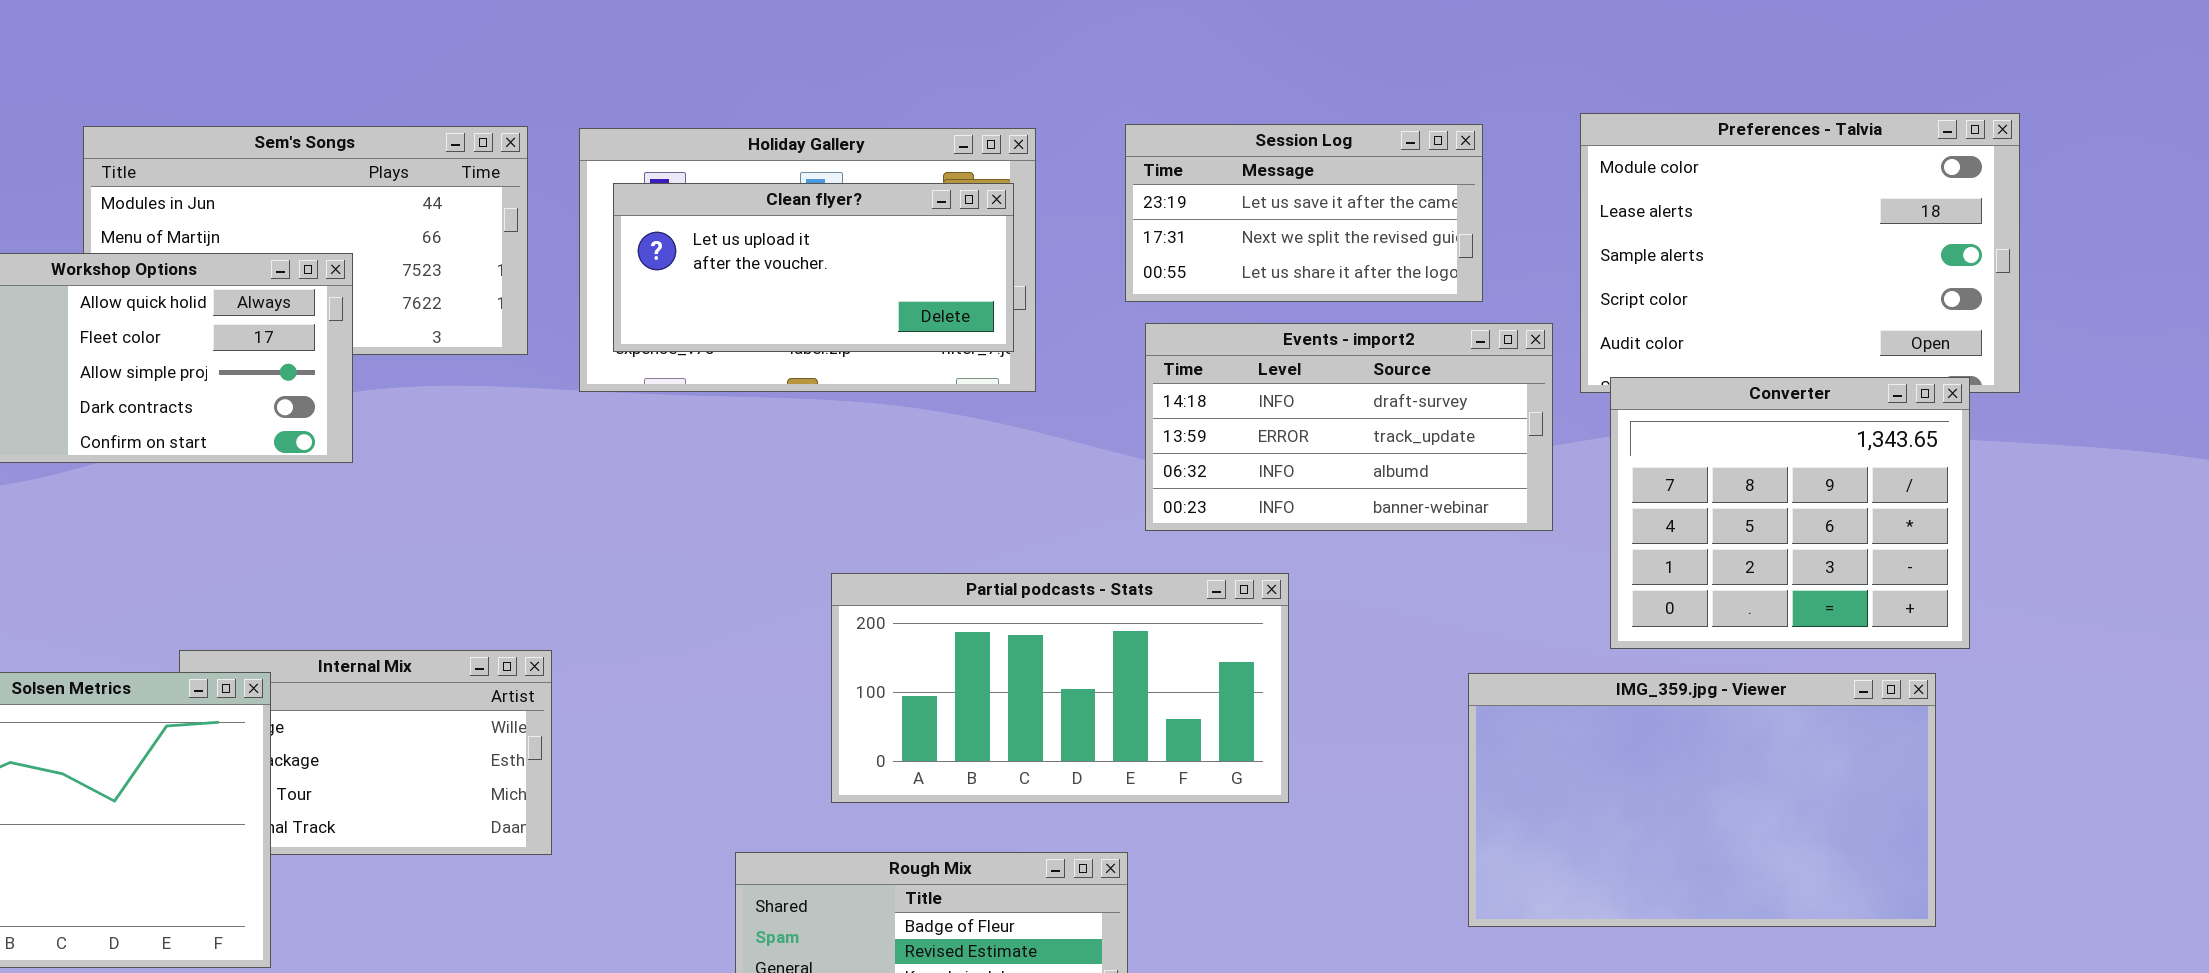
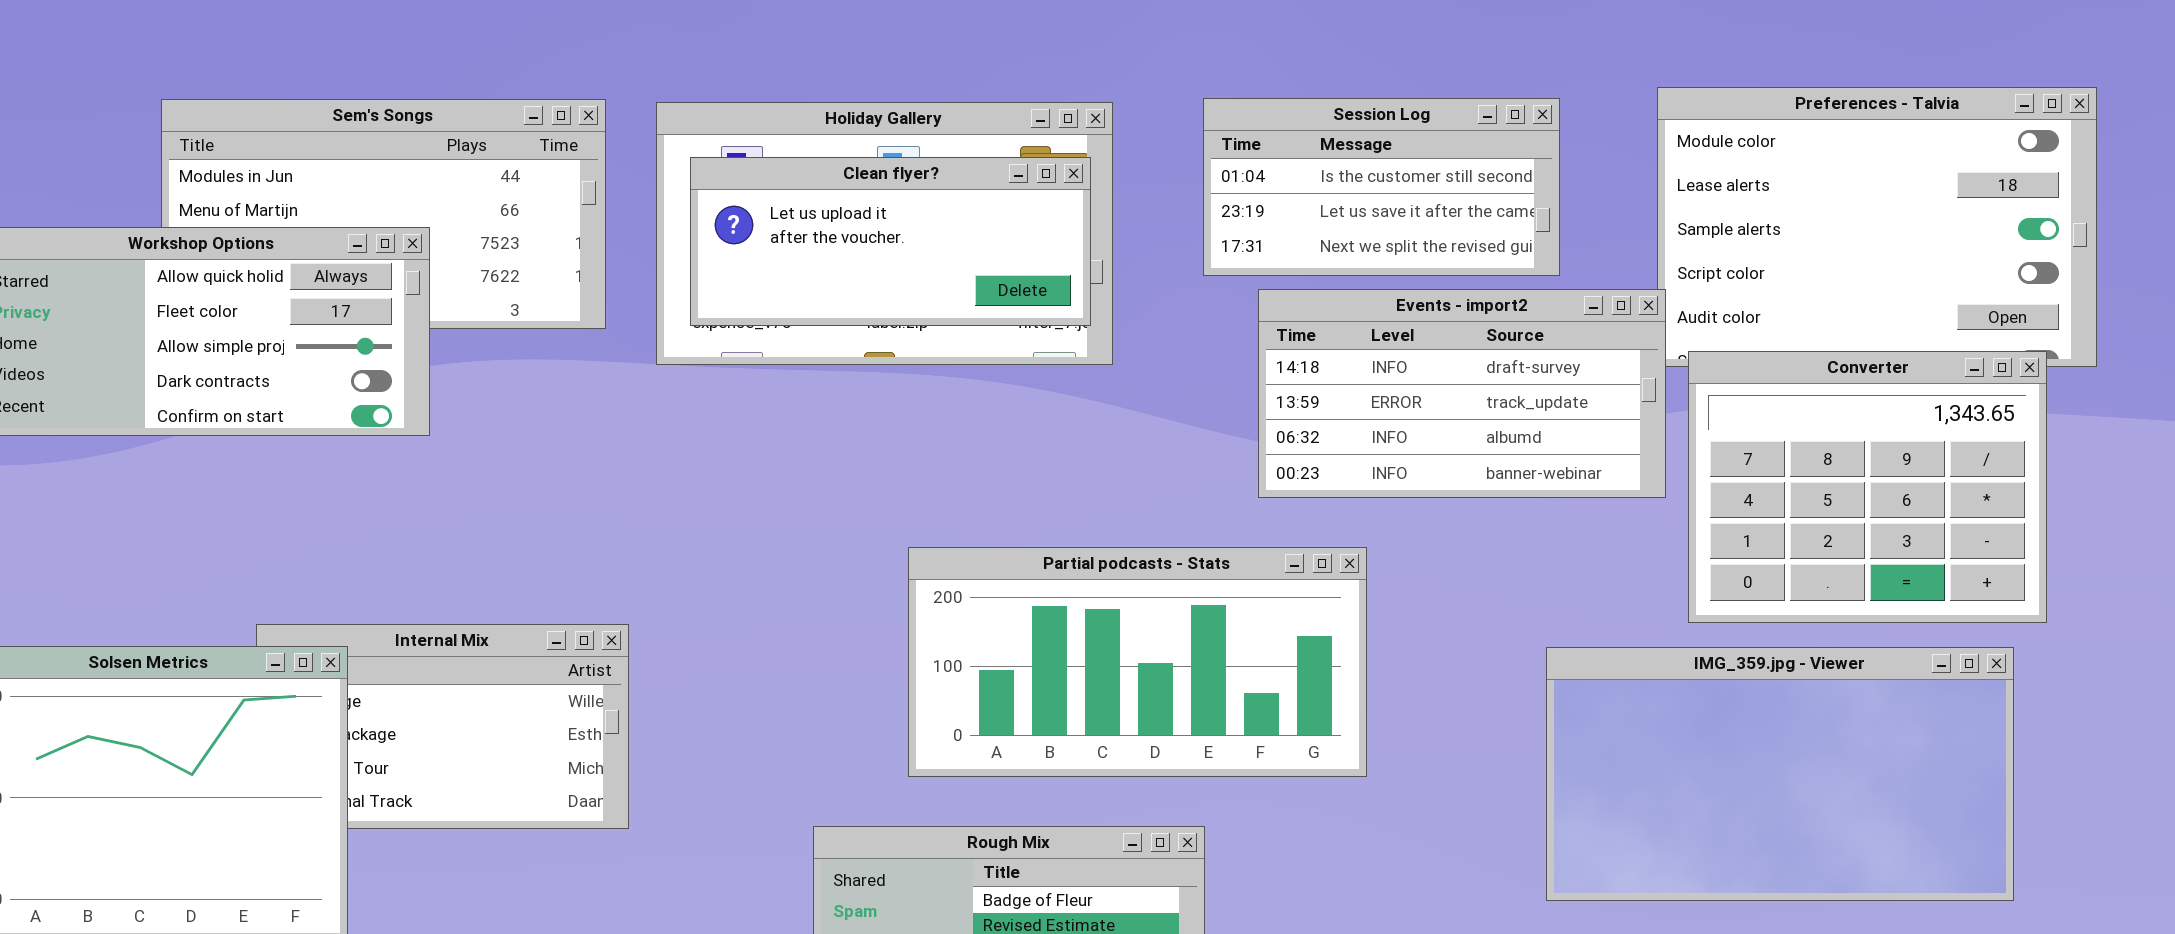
Session Log: [1125,124,1483,302] -> [1203,98,1560,276], scrolled up 1 row
Events - import2: [1145,323,1553,531] -> [1258,289,1666,498], moved

